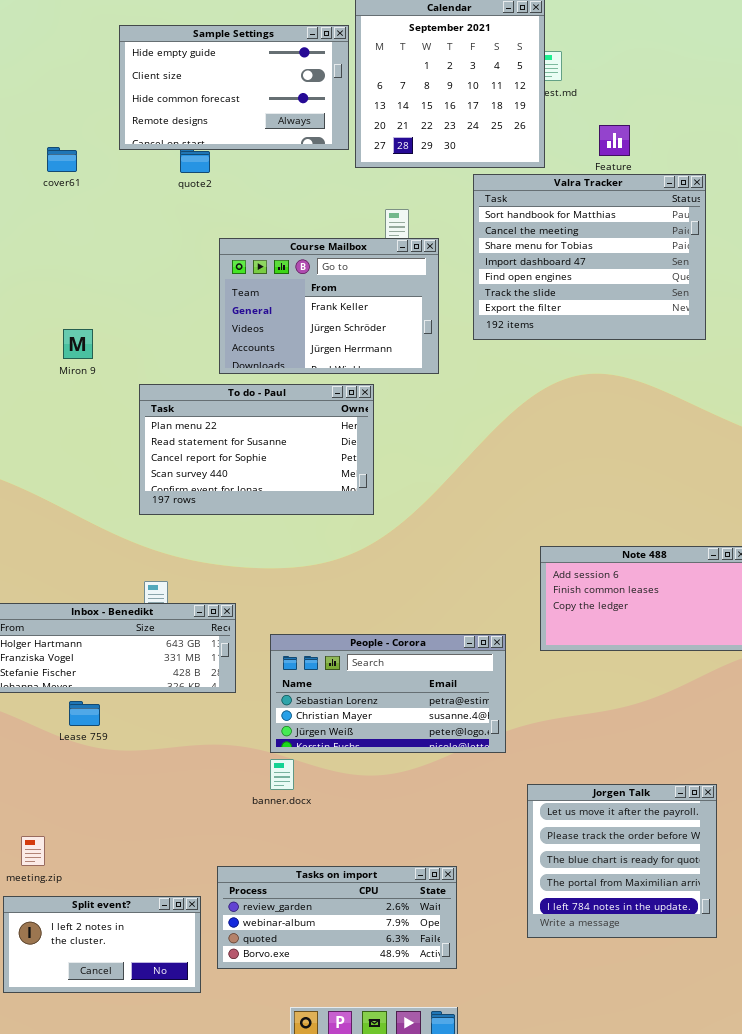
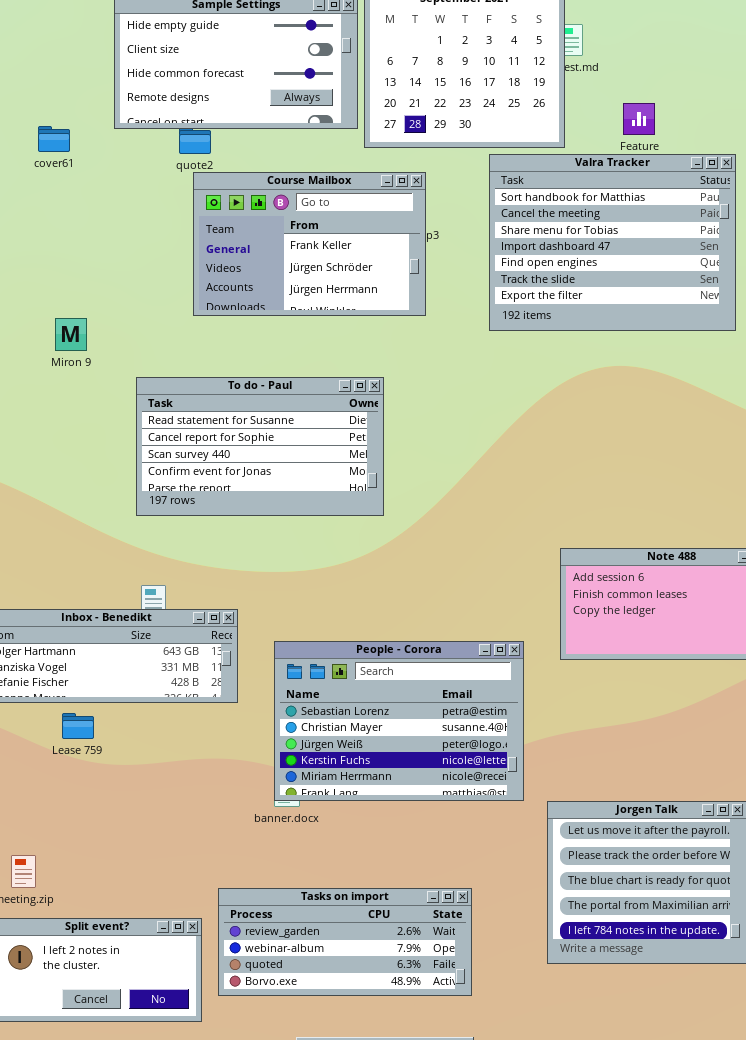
Course Mailbox: [219,238,439,374] -> [193,172,426,316], moved
To do - Paul: [139,384,374,515] -> [136,377,384,516], scrolled down 1 row
People - Corora: [270,634,506,753] -> [274,641,524,801], resized

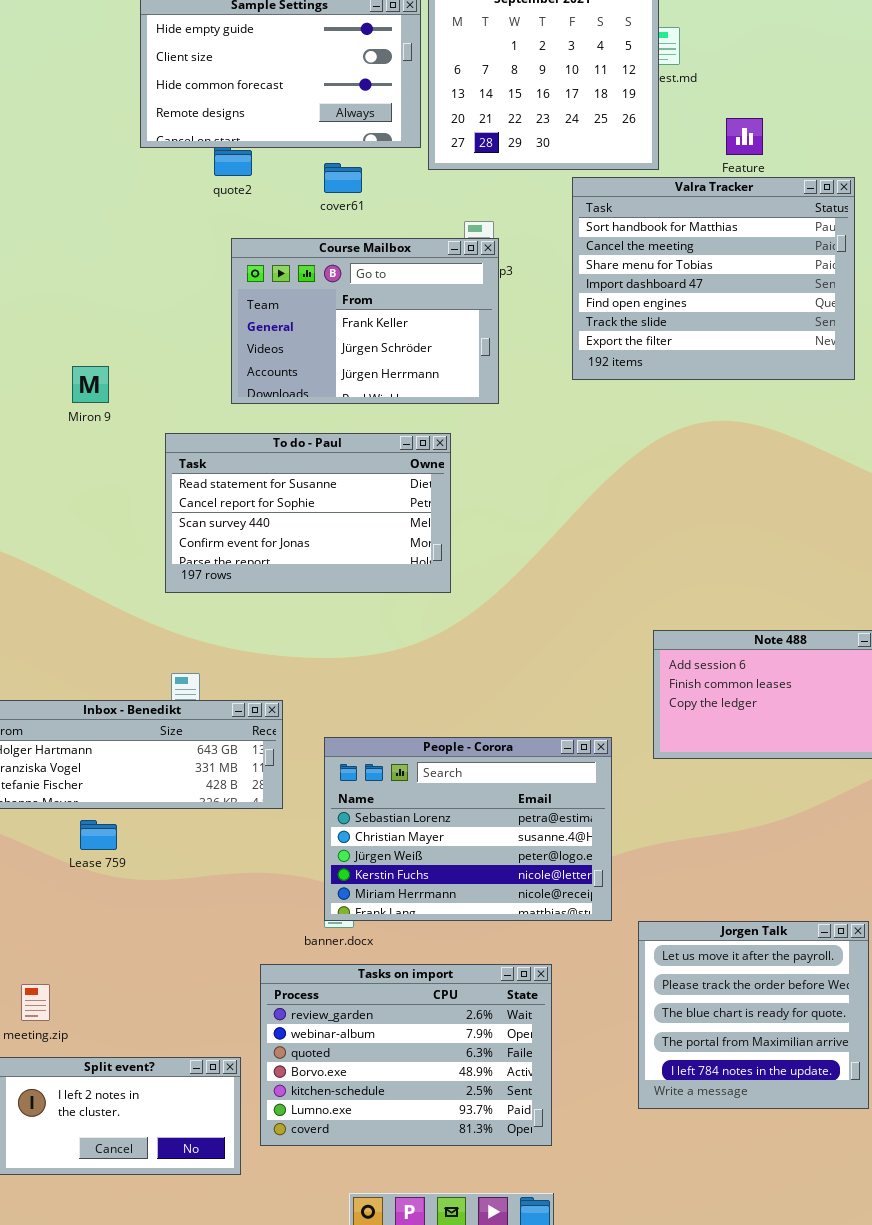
cover61: [38,126,70,152] -> [324,163,362,193], moved
Course Mailbox: [193,172,426,316] -> [231,238,499,404], moved
Tasks on import: [218,888,472,996] -> [260,964,552,1146], resized

